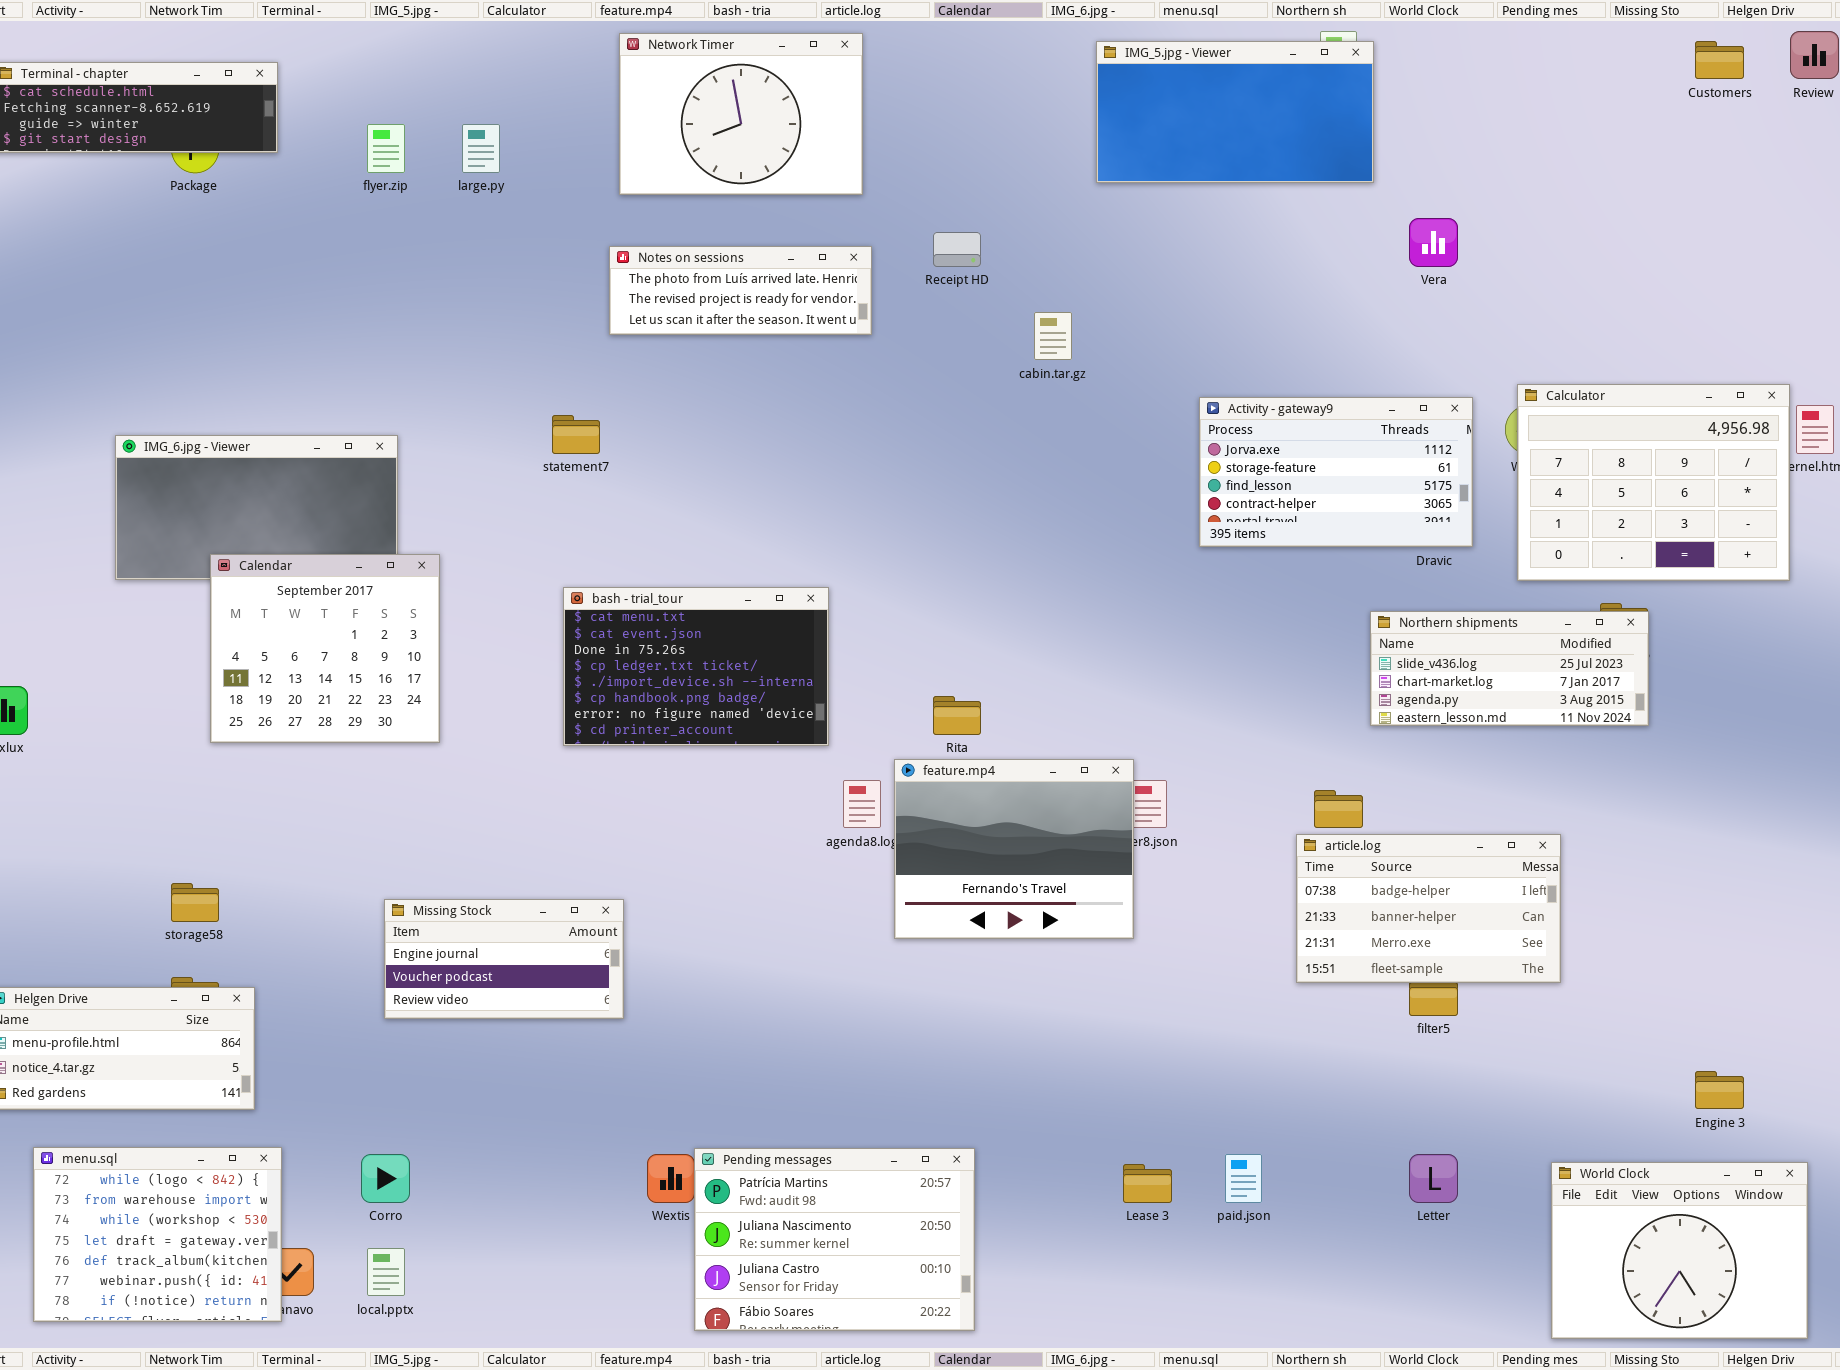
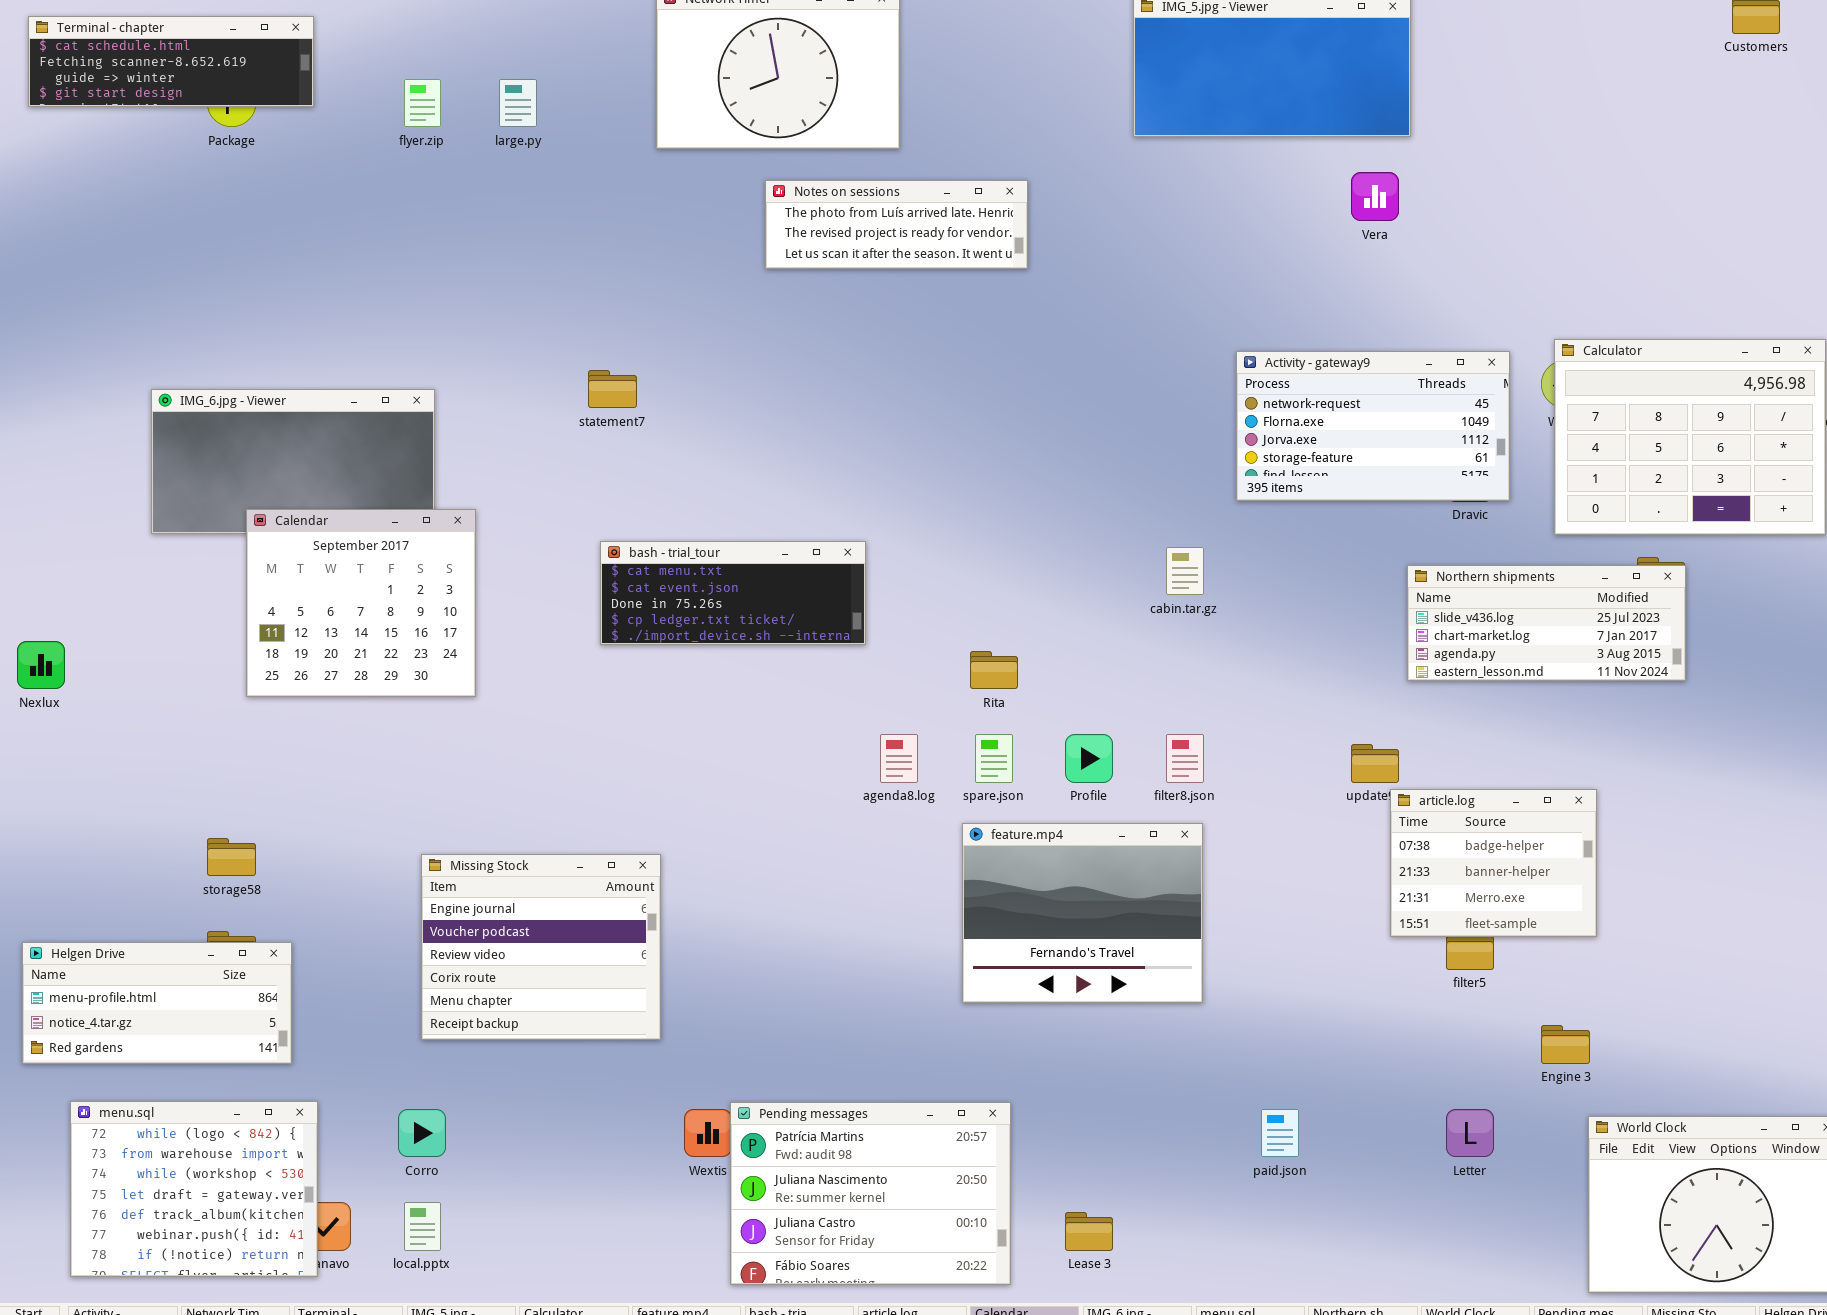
Vera: [1409,218,1458,267] -> [1351,172,1399,221], moved
Notes on sessions: [609,246,872,335] -> [765,180,1028,269], moved
cabin.tar.gz: [1034,312,1072,360] -> [1166,547,1204,595], moved
Activity - gateway9: [1199,397,1473,547] -> [1236,351,1510,501], scrolled up 2 rows
bash - trial_tour: [563,587,829,746] -> [600,541,866,645], resized
feature.mp4: [894,759,1134,939] -> [962,823,1203,1003], moved
article.log: [1296,834,1561,983] -> [1390,789,1597,937], resized
Missing Stock: [384,899,624,1019] -> [421,854,661,1040], resized
Engine 3: [1695,1071,1744,1109] -> [1541,1025,1590,1064], moved
Lease 3: [1123,1164,1172,1203] -> [1065,1212,1113,1251], moved

